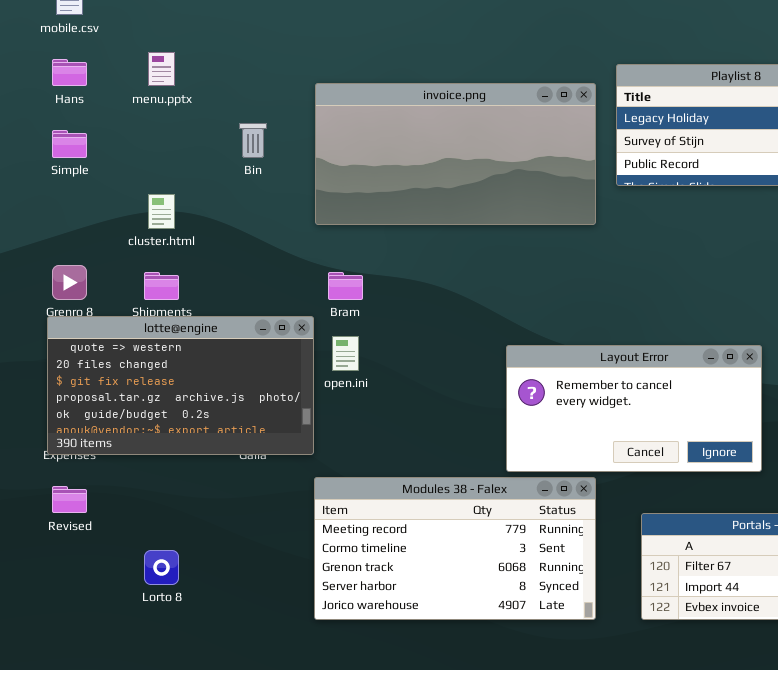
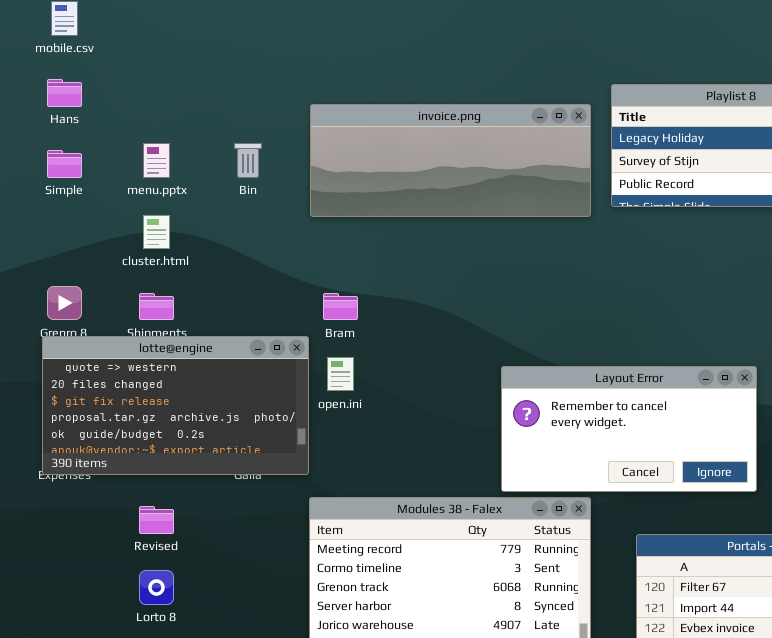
menu.pptx: [148,52,175,86] -> [143,143,170,178], moved
invoice.png: [315,83,596,225] -> [310,104,591,217], resized
Revised: [52,486,87,513] -> [139,506,174,534], moved

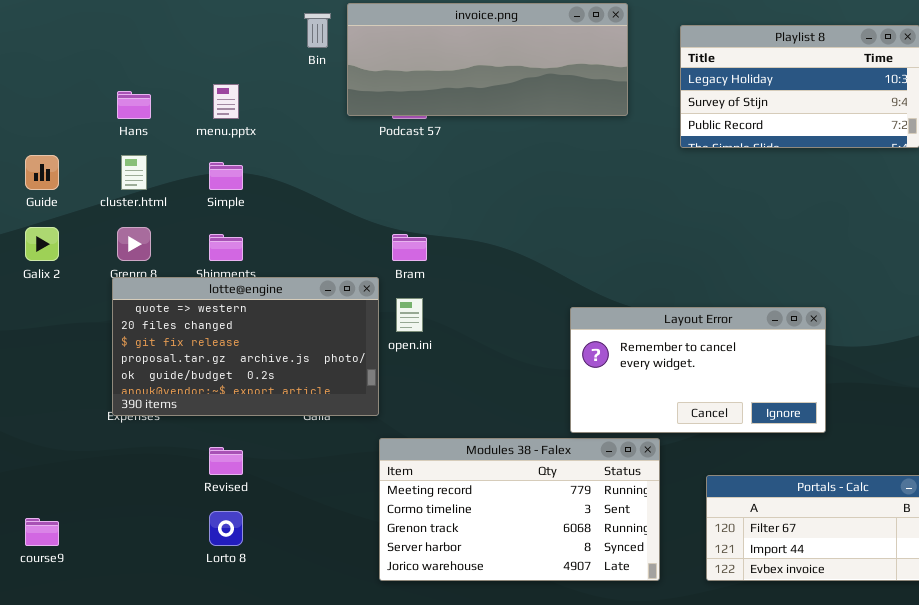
Hans: [47,79,82,107] -> [117,91,151,119], moved
invoice.png: [310,104,591,217] -> [347,3,628,116], moved
Bin: [234,143,262,178] -> [304,13,331,48], moved
Simple: [47,150,82,178] -> [209,162,243,190], moved
cluster.html: [143,215,170,249] -> [121,155,147,190], moved

